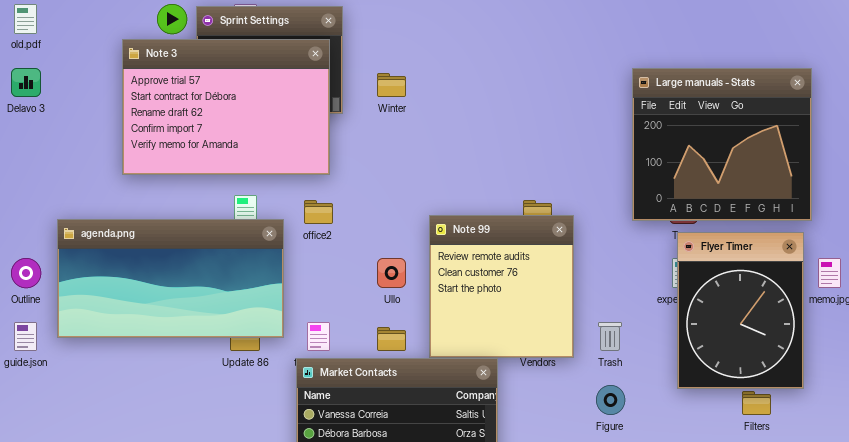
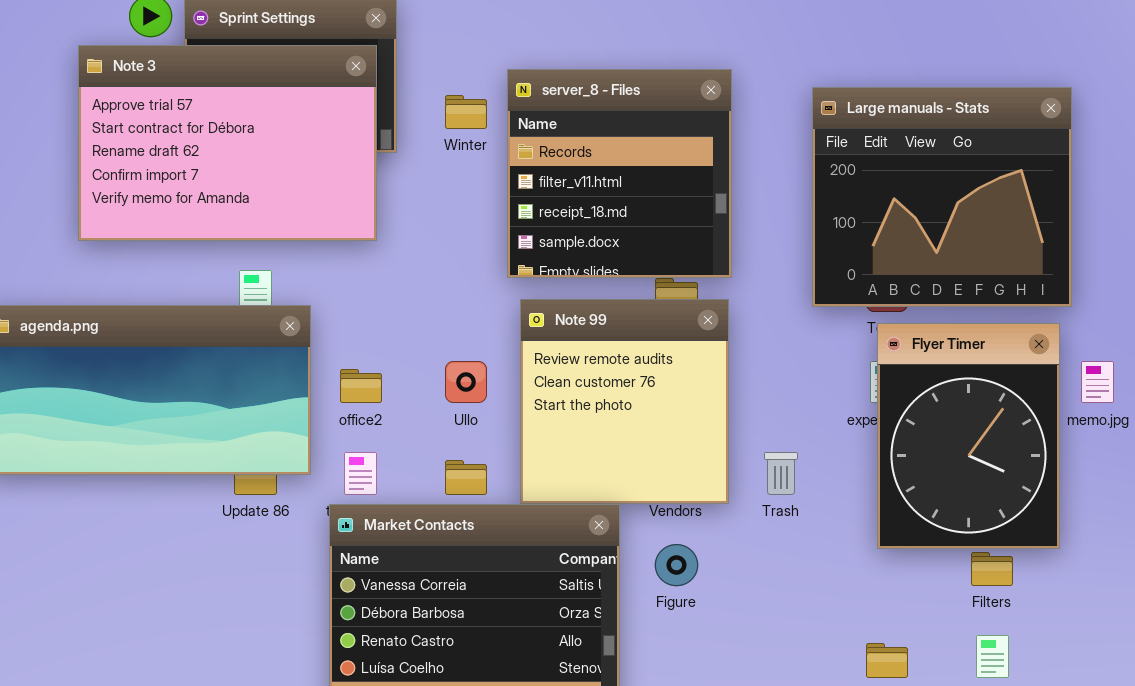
server_8 - Files: none -> [507,69,732,278], opened
office2: [304,200,333,224] -> [340,369,382,403], moved
Figure: [596,385,625,415] -> [655,544,698,586], moved

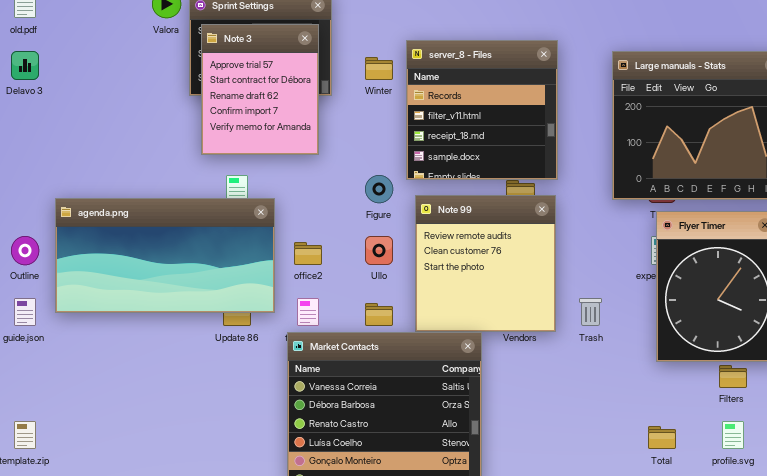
Note 3: [78,45,377,241] -> [201,24,319,155], resized
Figure: [655,544,698,586] -> [365,175,393,203], moved

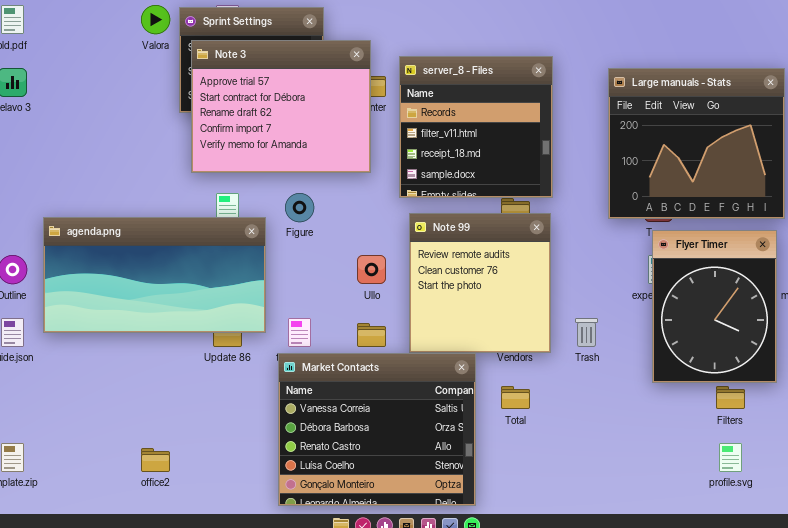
Note 3: [201,24,319,155] -> [191,40,371,173], resized
Figure: [365,175,393,203] -> [285,193,314,222], moved
office2: [294,242,322,265] -> [141,448,170,472], moved
Total: [648,426,676,449] -> [501,386,530,409], moved

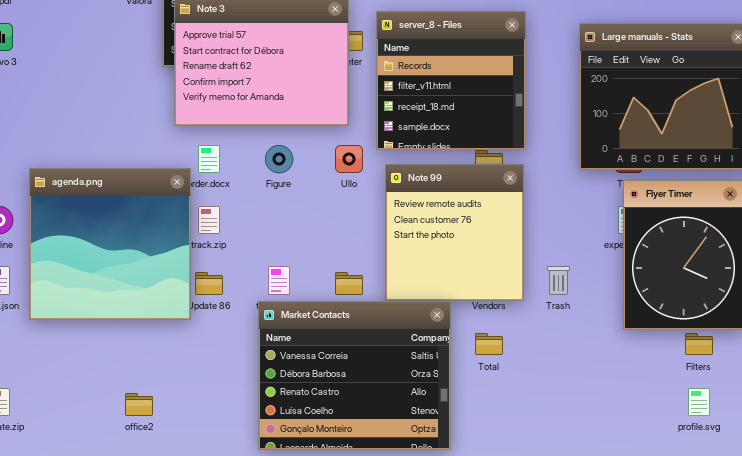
agenda.png: [43,217,266,333] -> [29,168,191,320], resized
Ullo: [357,255,386,284] -> [335,145,363,173], moved

